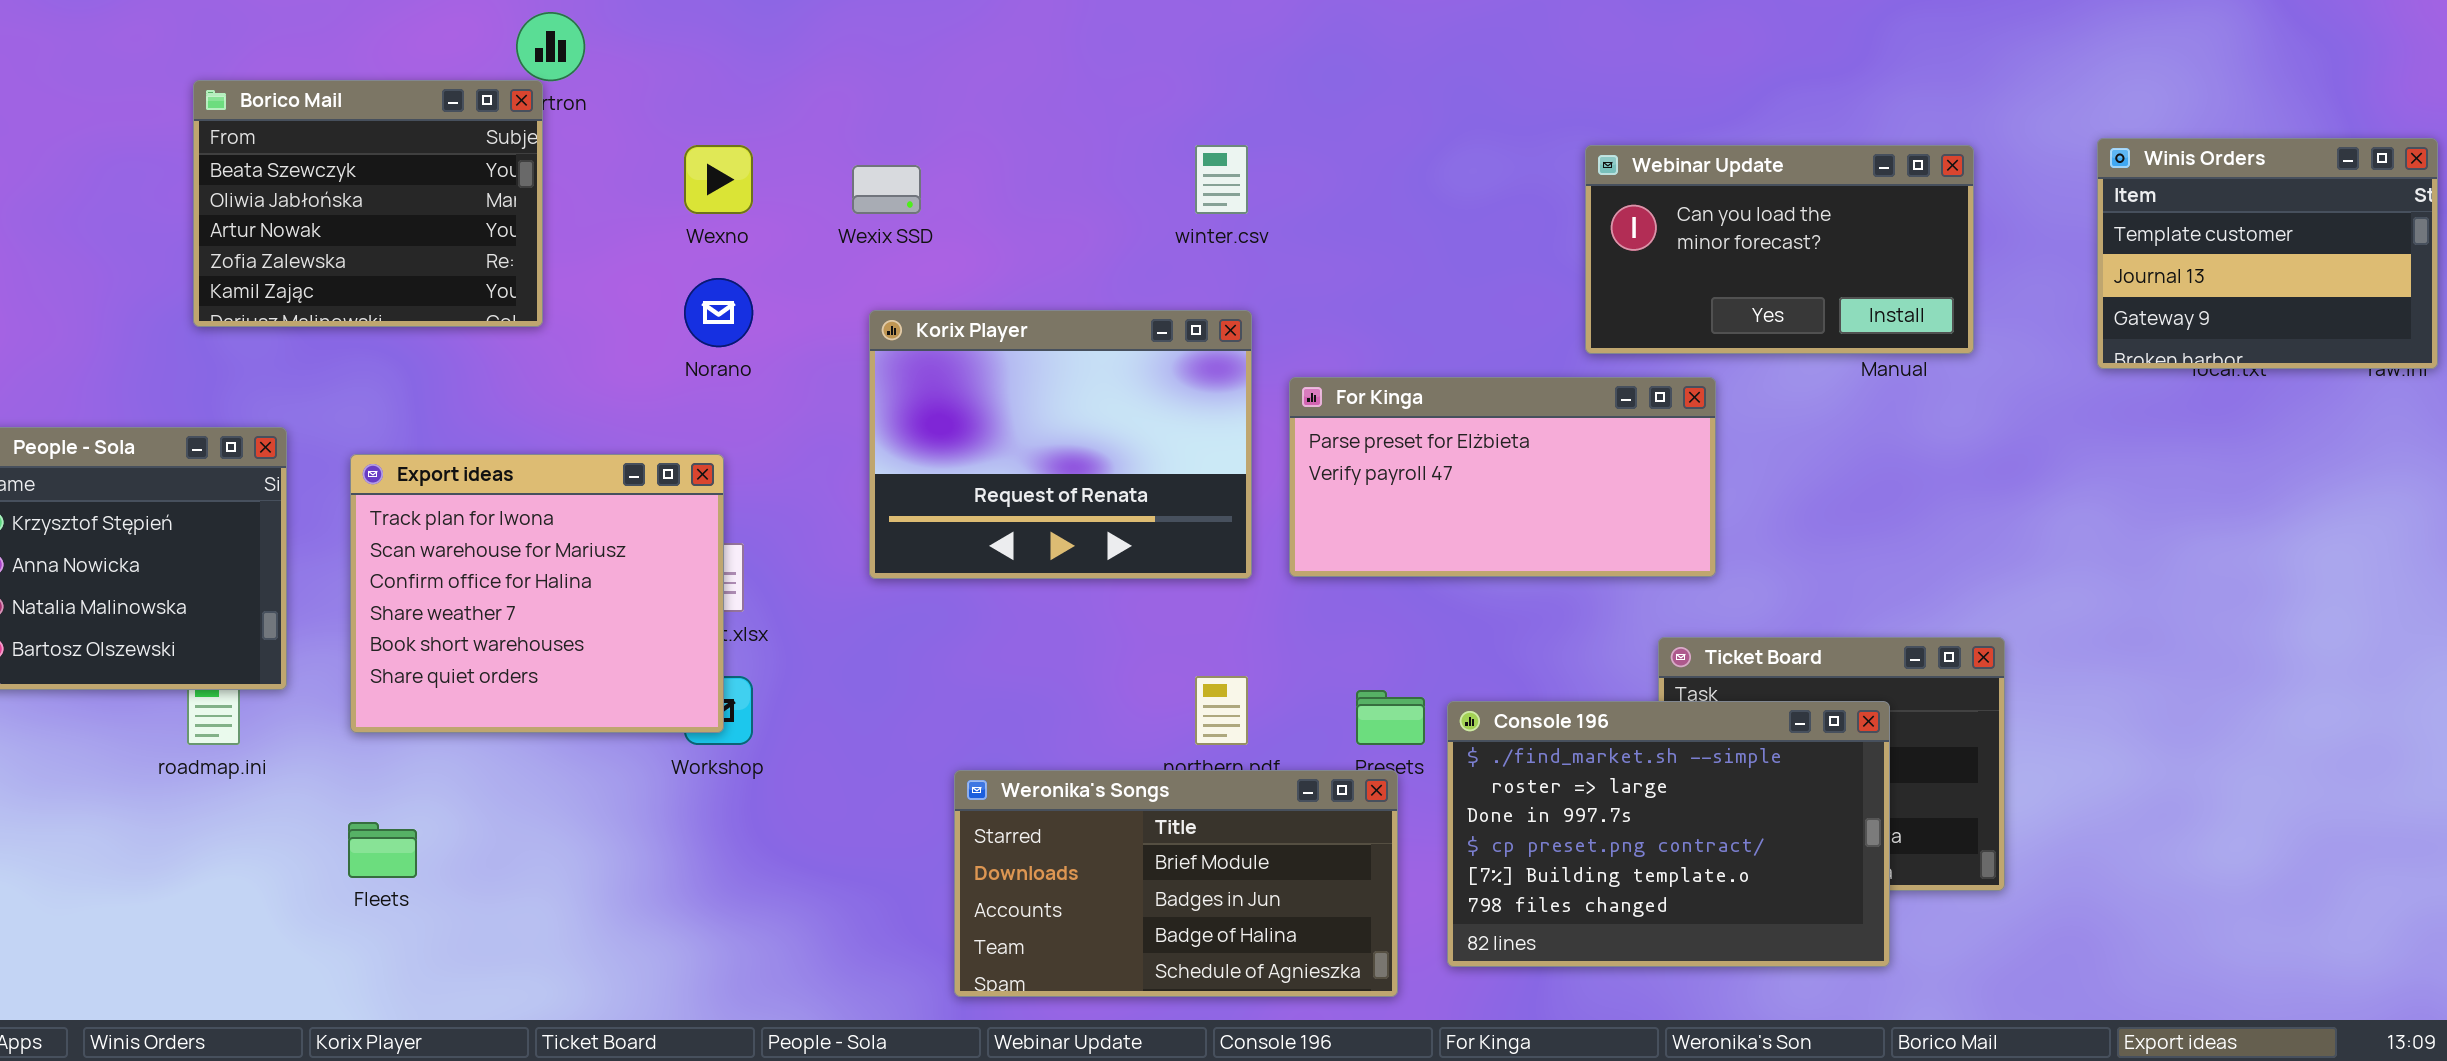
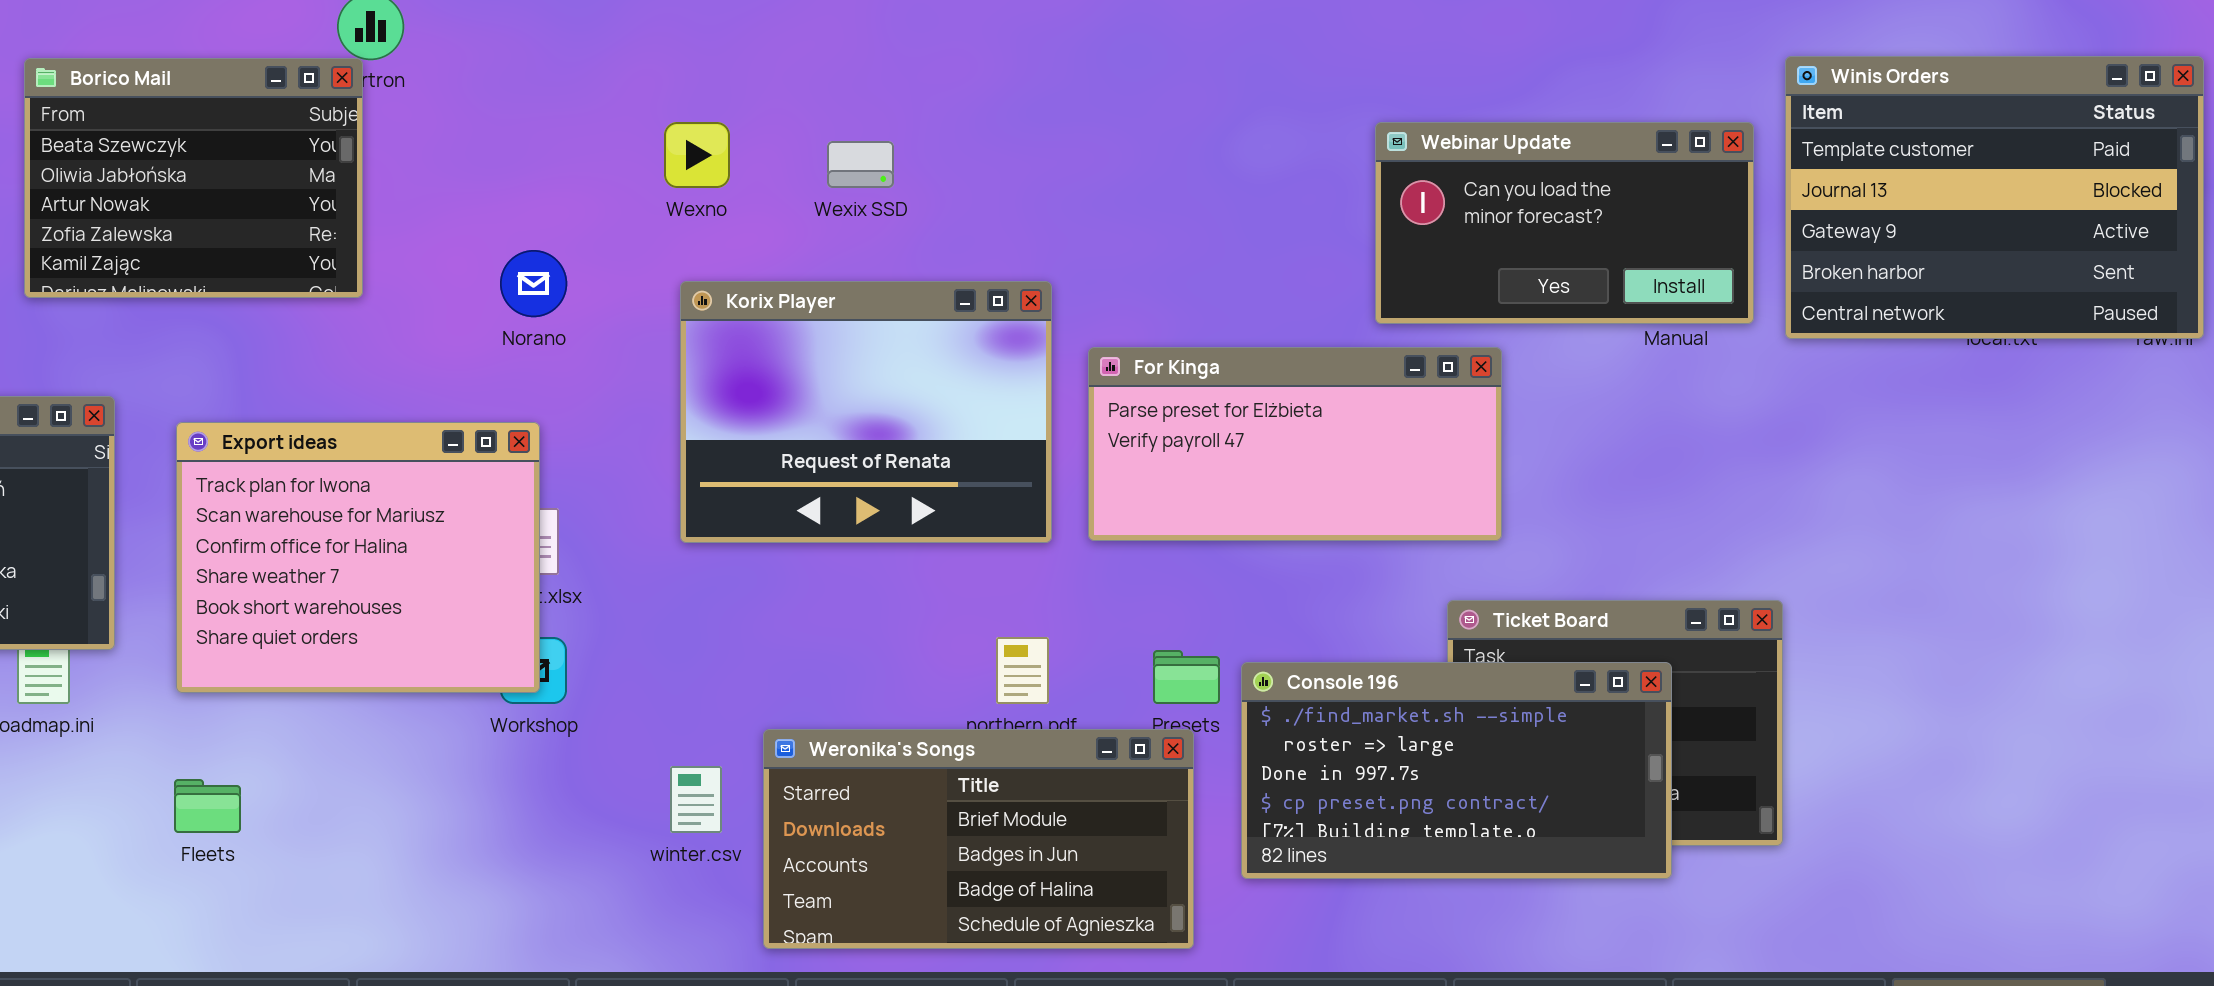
Winis Orders: [2097,138,2438,369] -> [1785,56,2204,339], resized
Wexno: [684,145,753,214] -> [664,122,730,188], moved
winter.csv: [1195,145,1248,214] -> [670,766,722,833], moved
Wexix SSD: [852,165,921,214] -> [827,141,894,188], moved
Console 196: [1447,701,1890,967] -> [1241,662,1672,879], resized

